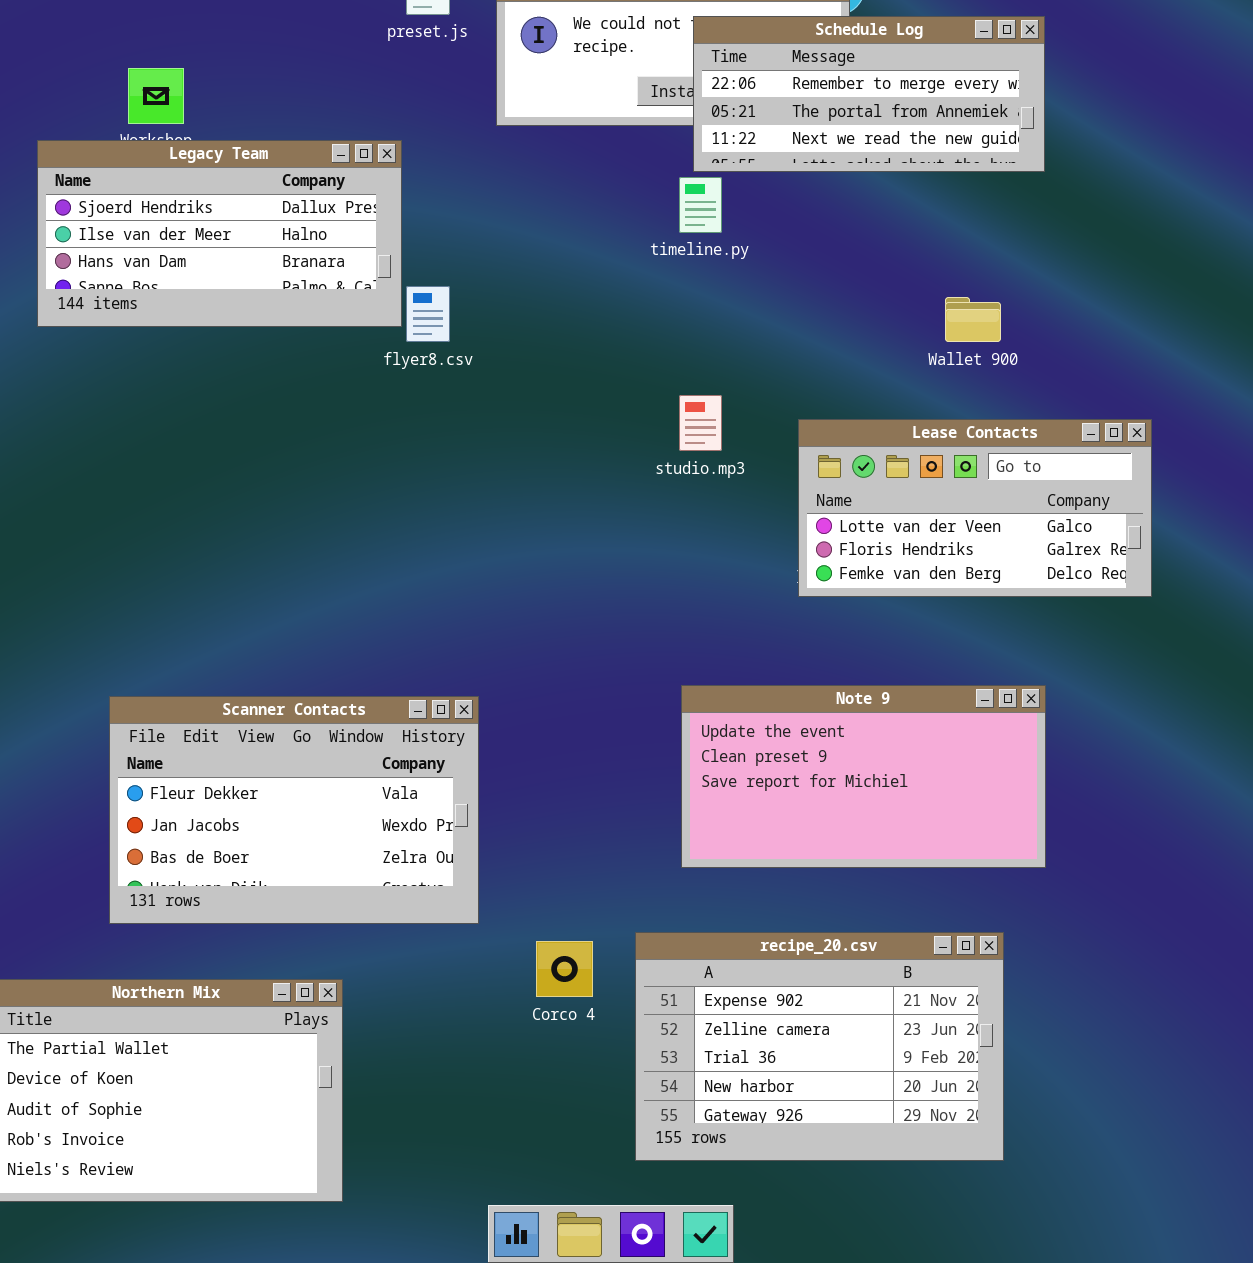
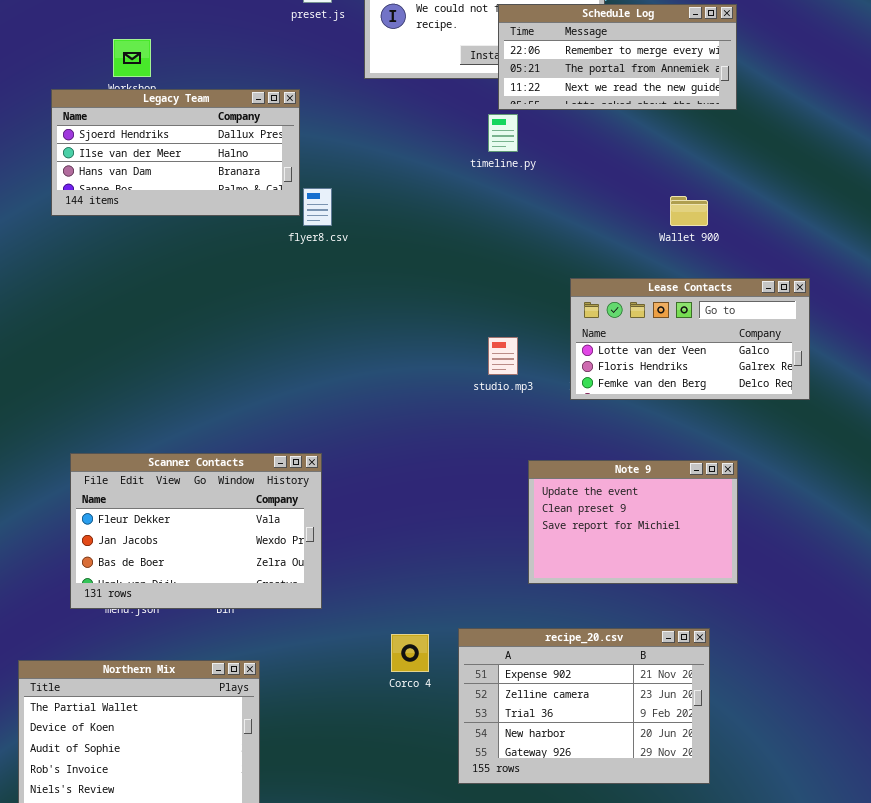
studio.mp3: [679,395,722,451] -> [488,337,518,375], moved
Note 9: [681,685,1046,868] -> [528,460,738,584], resized
Scanner Contacts: [109,696,479,924] -> [70,453,322,609], moved

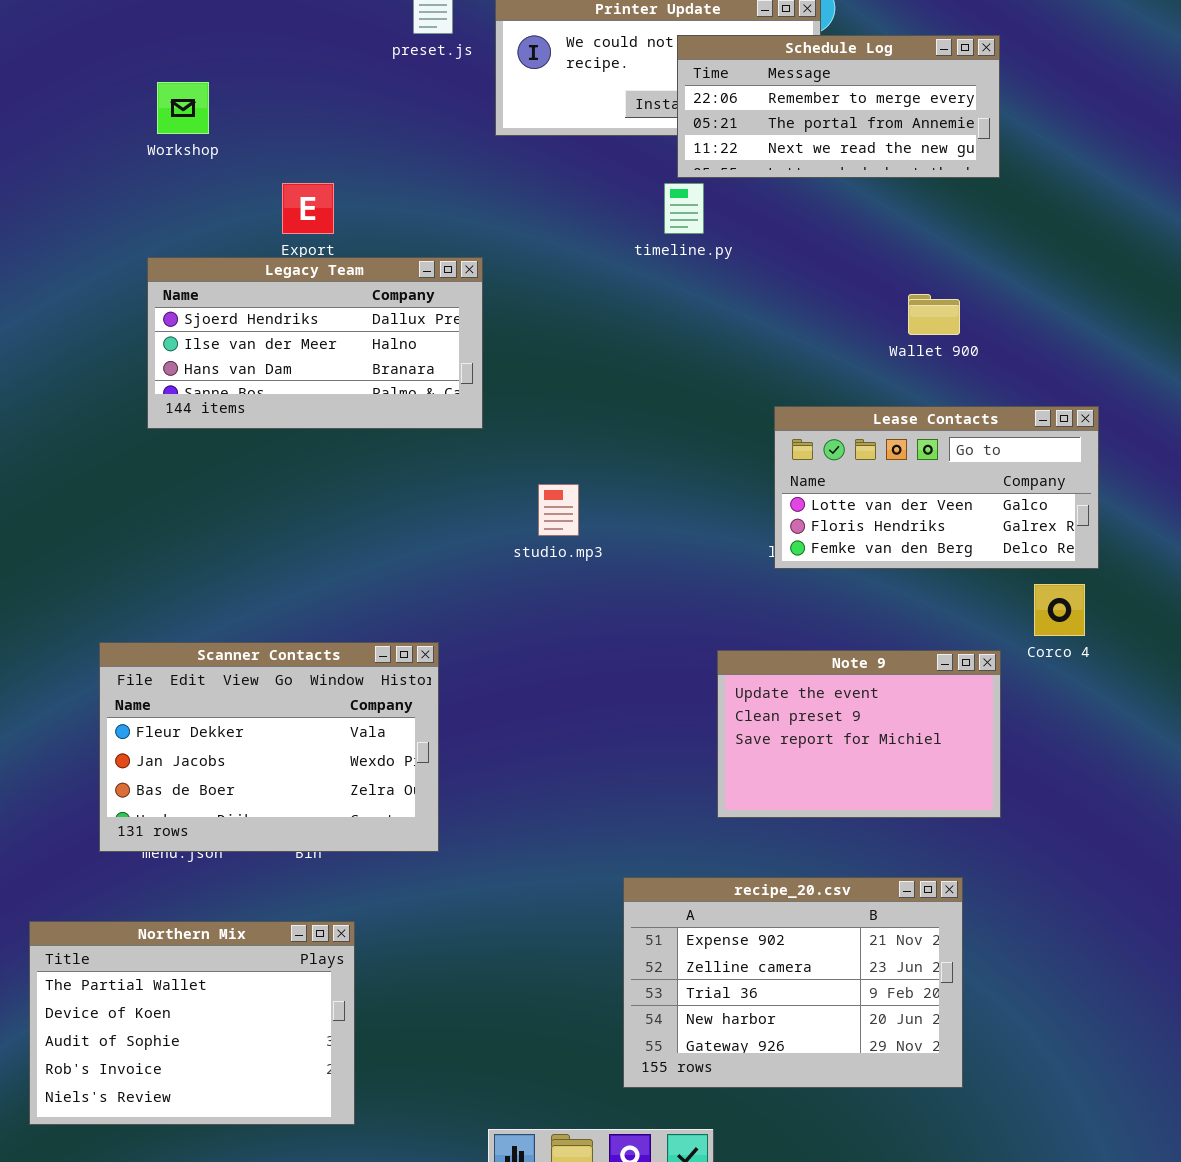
Legacy Team: [51,89,300,216] -> [147,257,483,429], moved
studio.mp3: [488,337,518,375] -> [538,484,579,536], moved
Corco 4: [391,634,429,672] -> [1034,584,1085,636], moved

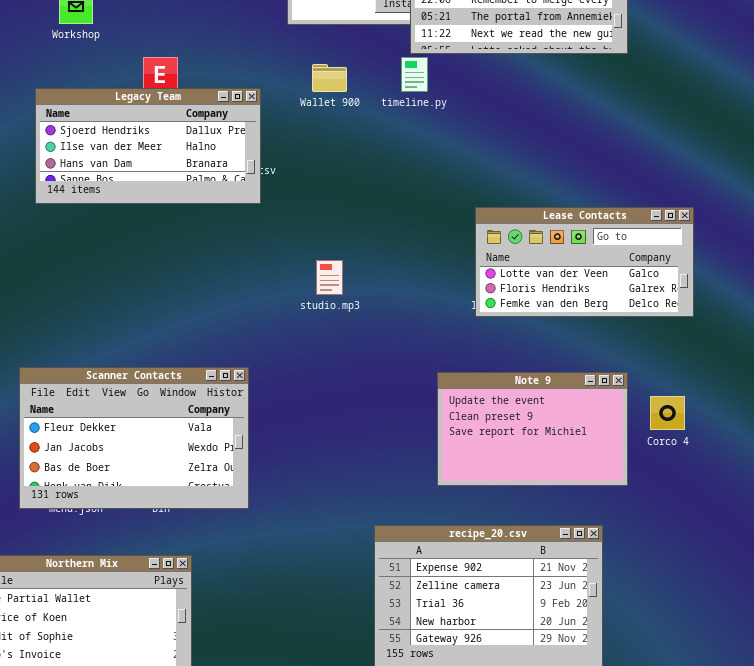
Legacy Team: [147,257,483,429] -> [35,88,261,204], moved
Wallet 900: [908,294,960,335] -> [312,64,347,92], moved
Corco 4: [1034,584,1085,636] -> [650,396,685,430], moved

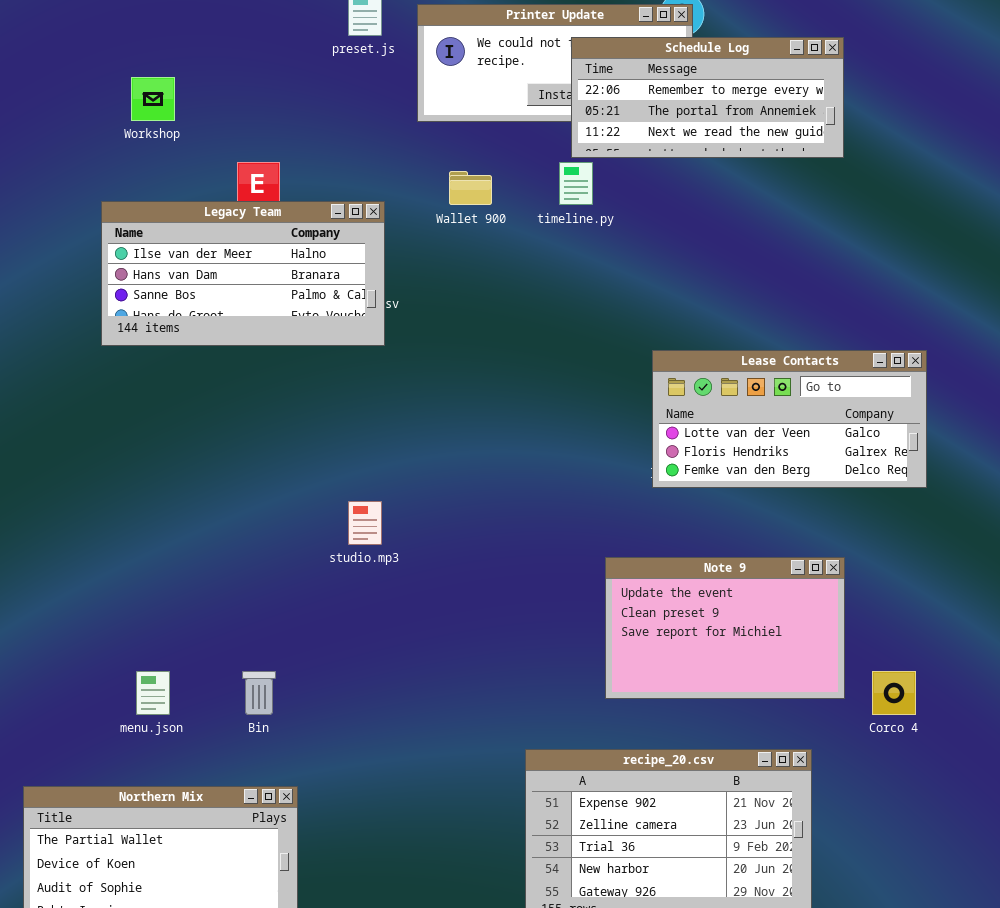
Legacy Team: [35,88,261,204] -> [101,201,385,346], scrolled down 1 row
studio.mp3: [316,260,343,295] -> [348,501,382,545], moved
Scanner Contacts: [19,367,249,509] -> none, closed
Corco 4: [650,396,685,430] -> [872,671,916,715], moved

